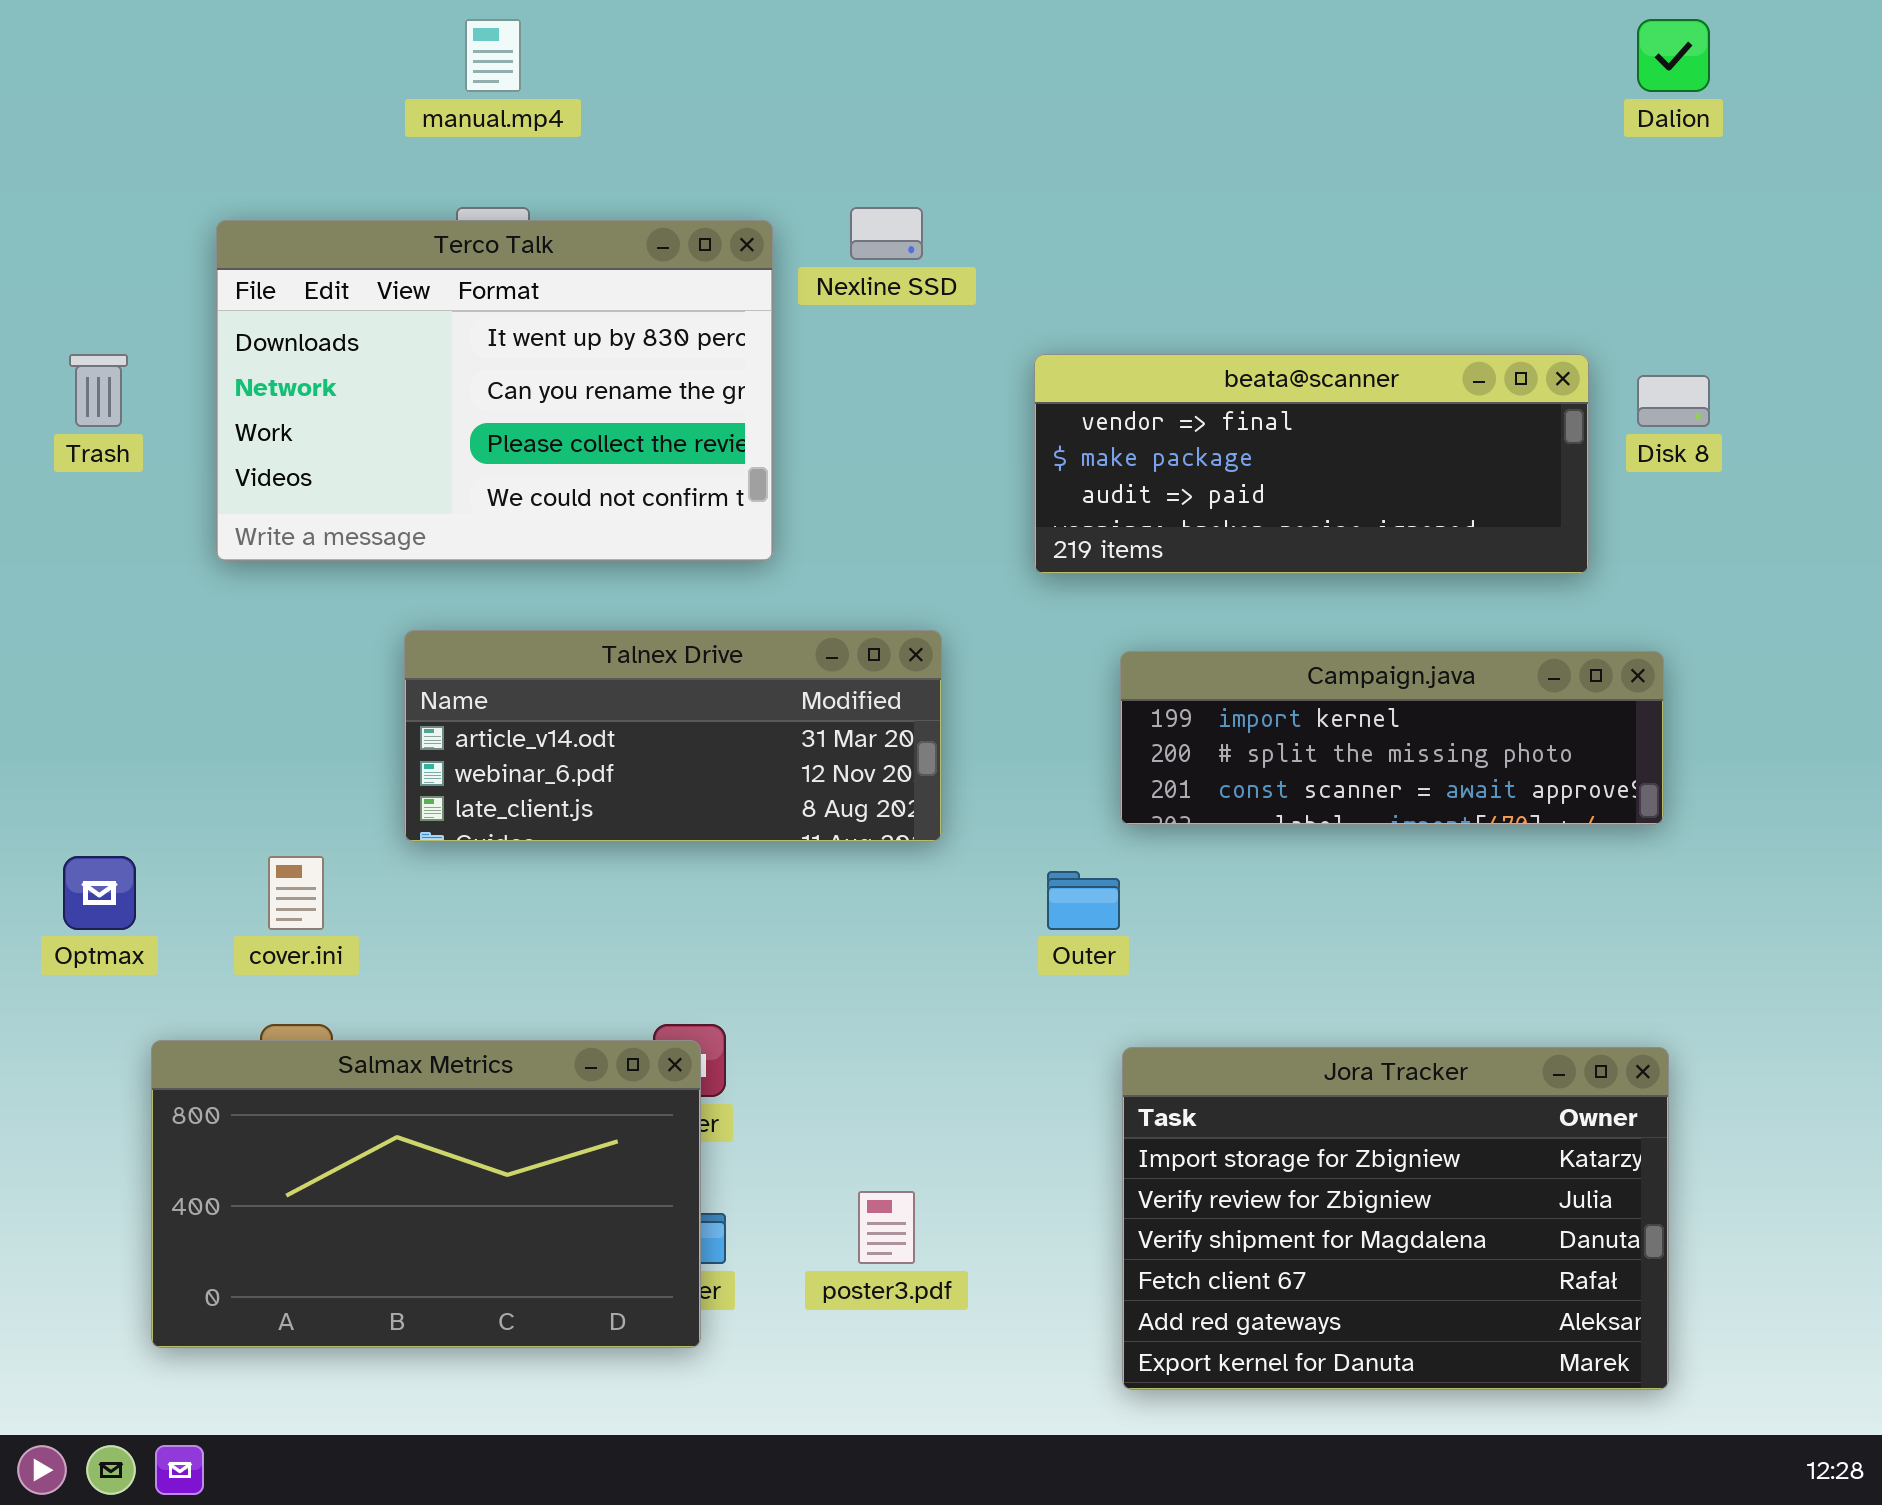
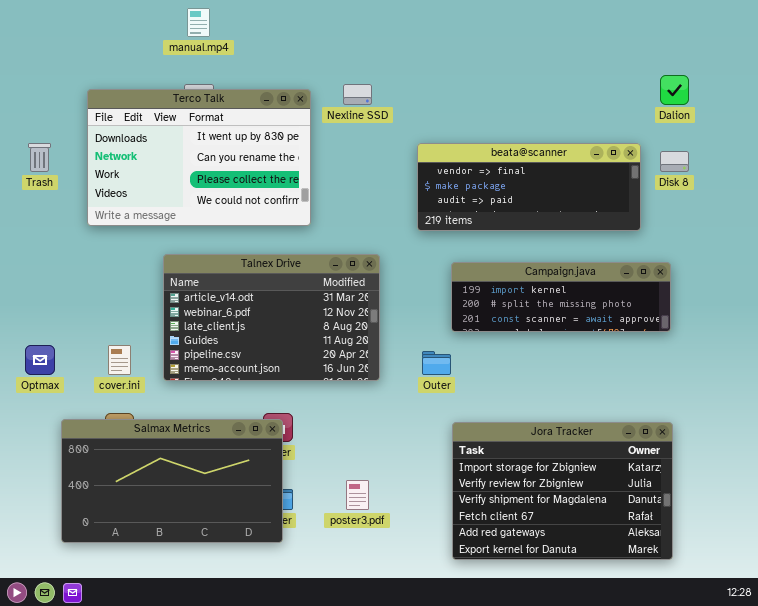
Dalion: [1637,19,1710,92] -> [660,75,689,105], moved
Talnex Drive: [404,630,942,842] -> [163,254,380,381], resized

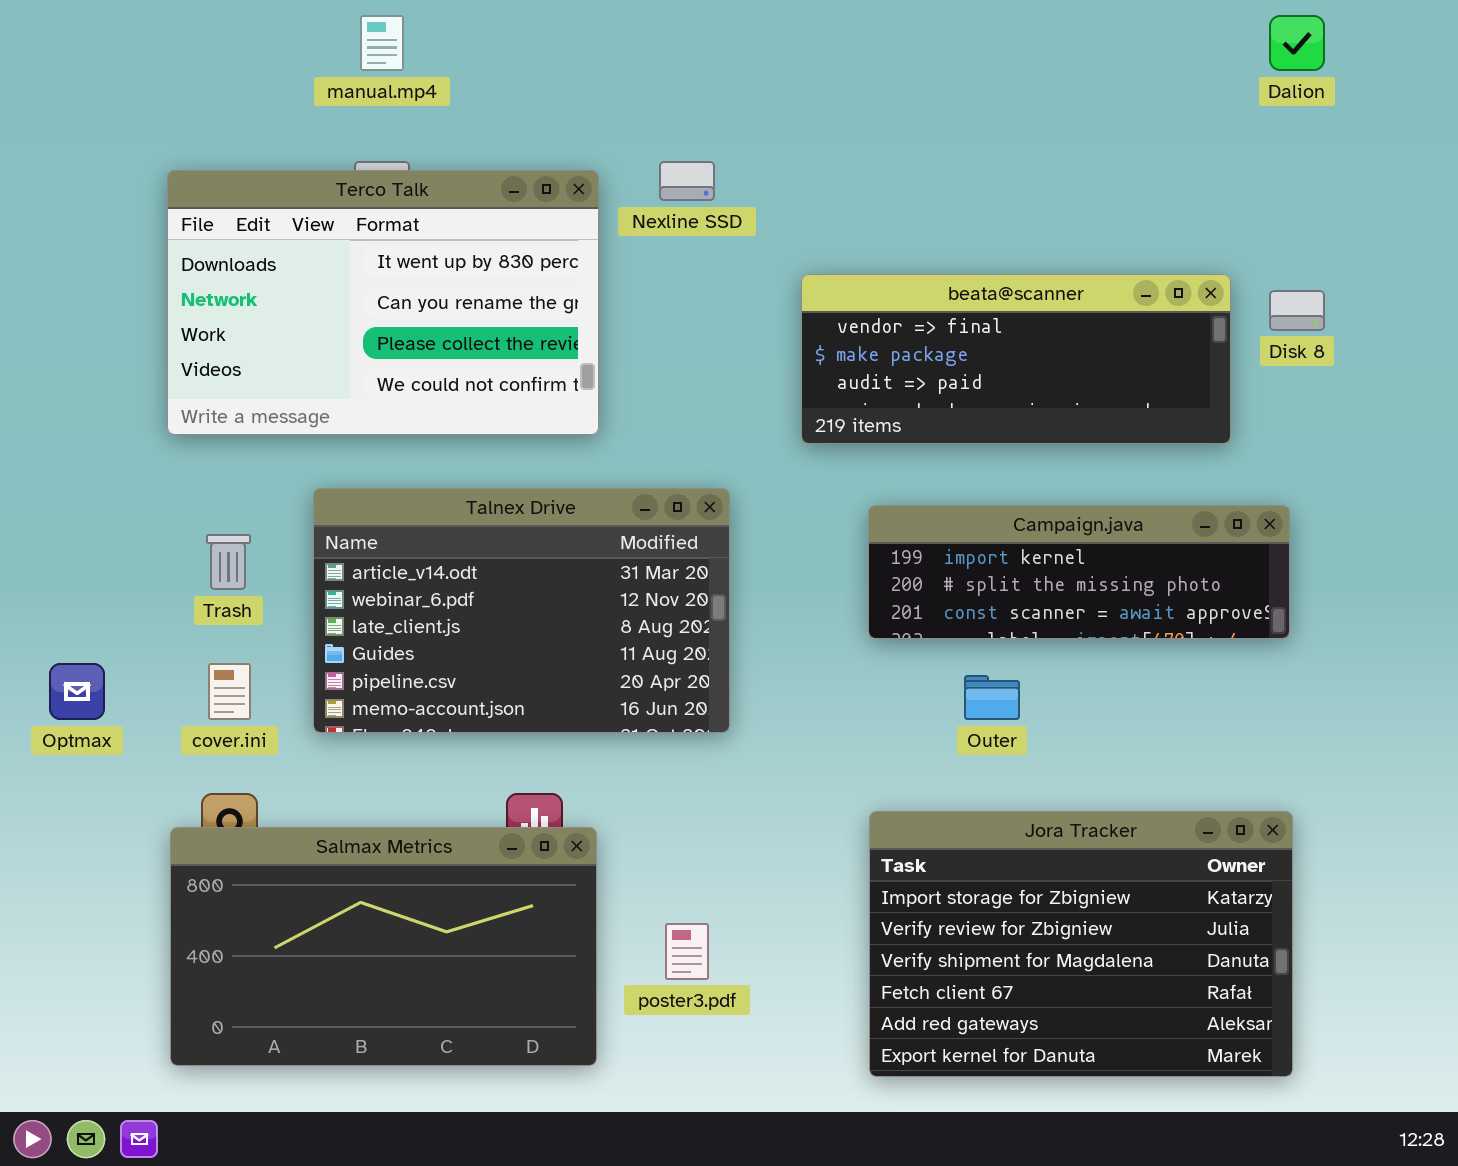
Dalion: [660,75,689,105] -> [1269,15,1325,71], moved
Trash: [28,143,51,172] -> [206,534,251,590], moved
Outer: [422,351,451,375] -> [964,675,1020,720], moved
Salmax Metrics: [61,419,283,543] -> [170,827,597,1066], moved

